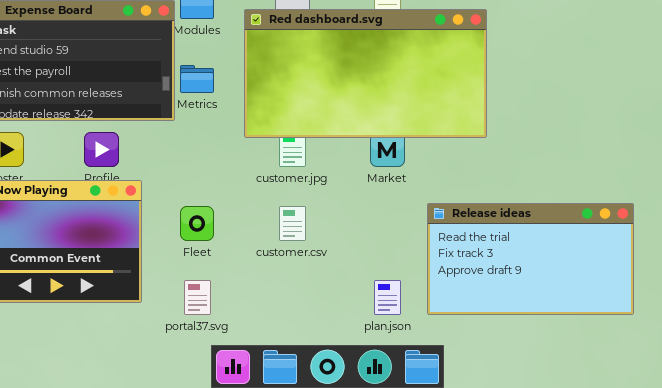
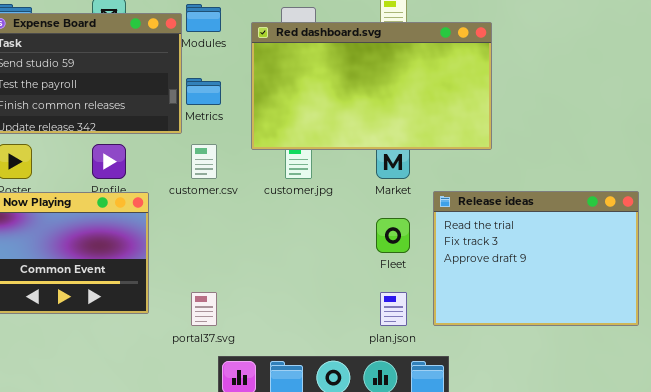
Release ideas: [427,203,634,315] -> [433,191,639,326], resized
Fleet: [180,206,214,241] -> [376,218,410,253], moved
customer.csv: [279,206,306,241] -> [191,144,217,179], moved

